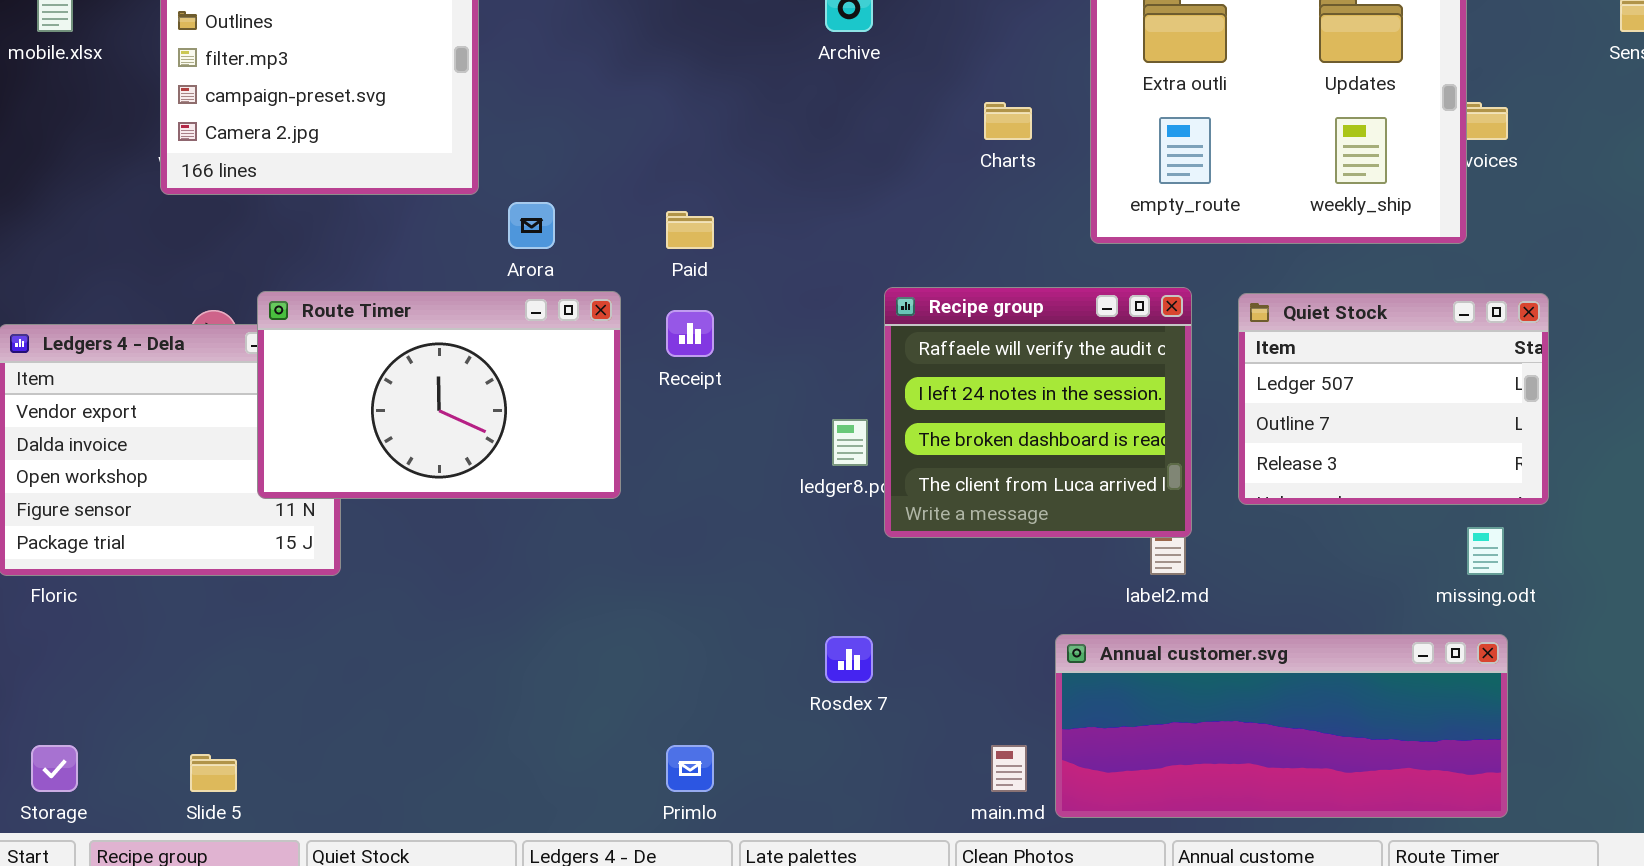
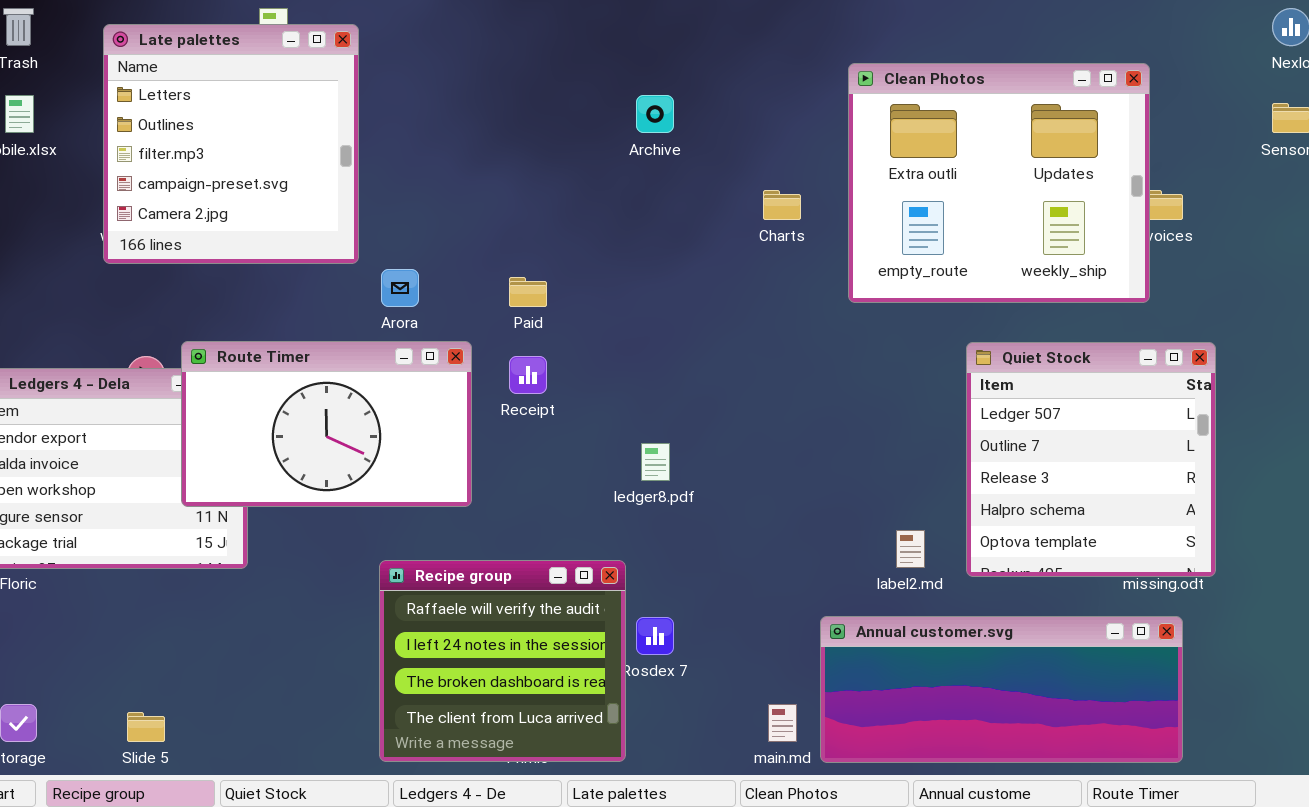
Recipe group: [884,287,1192,538] -> [379,560,626,762], moved
Quiet Stock: [1238,293,1549,505] -> [966,342,1216,577], resized

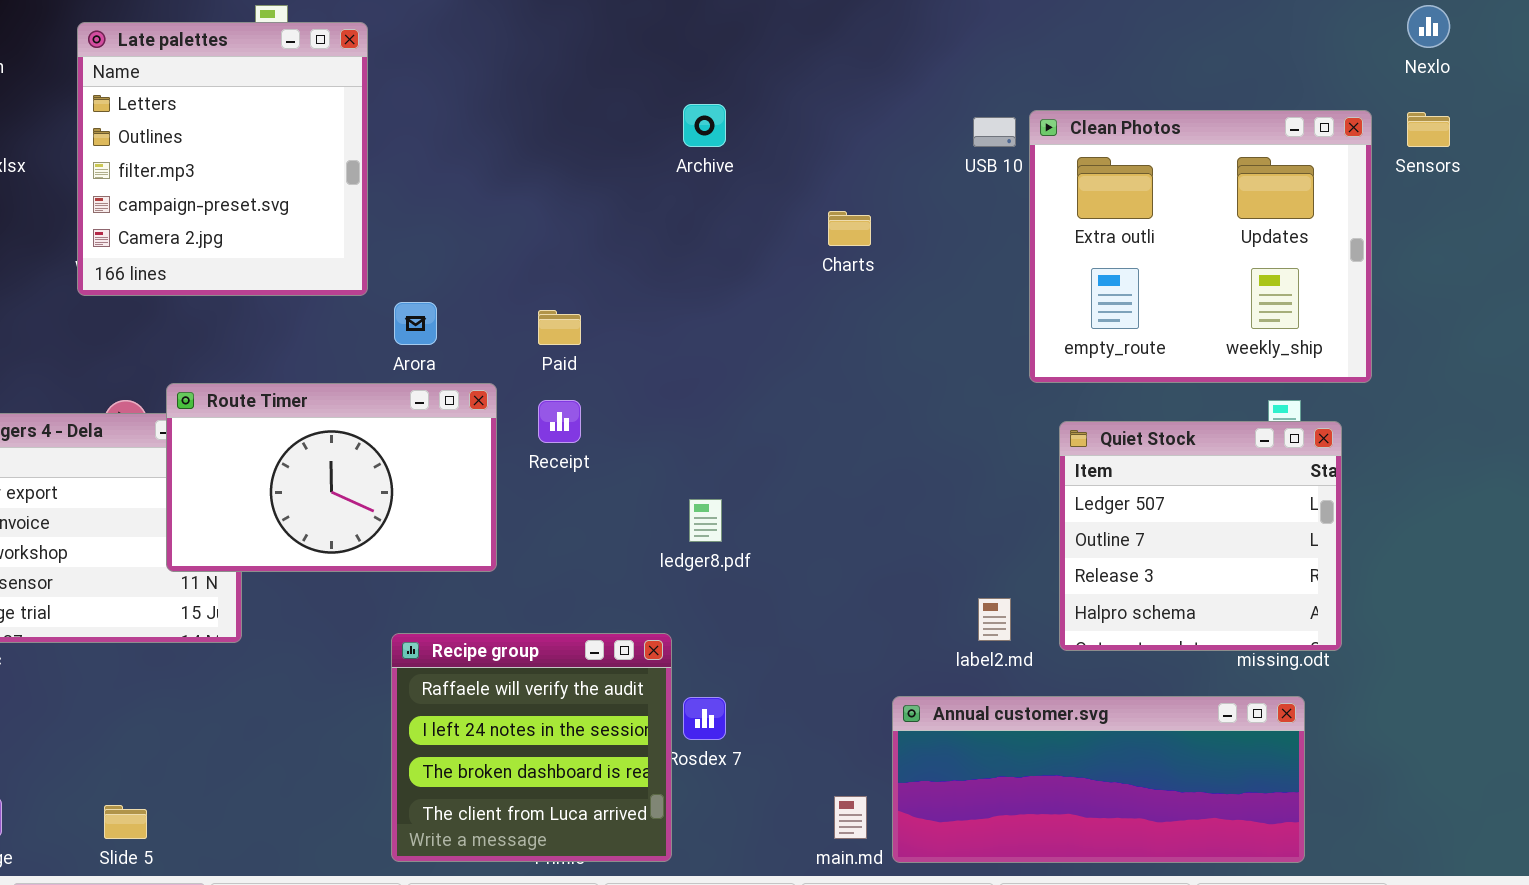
Clean Photos: [848,63,1150,303] -> [1029,110,1372,383], moved
Quiet Stock: [966,342,1216,577] -> [1059,421,1342,651], resized

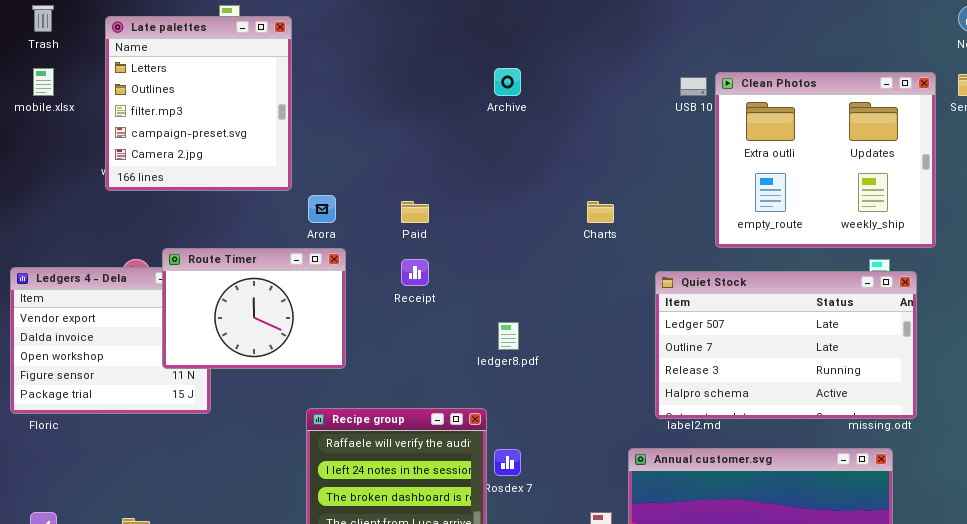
Charts: [828,211,871,246] -> [587,201,614,223], moved
Route Timer: [166,383,497,572] -> [162,248,346,369], resized
Quiet Stock: [1059,421,1342,651] -> [655,271,917,419], resized

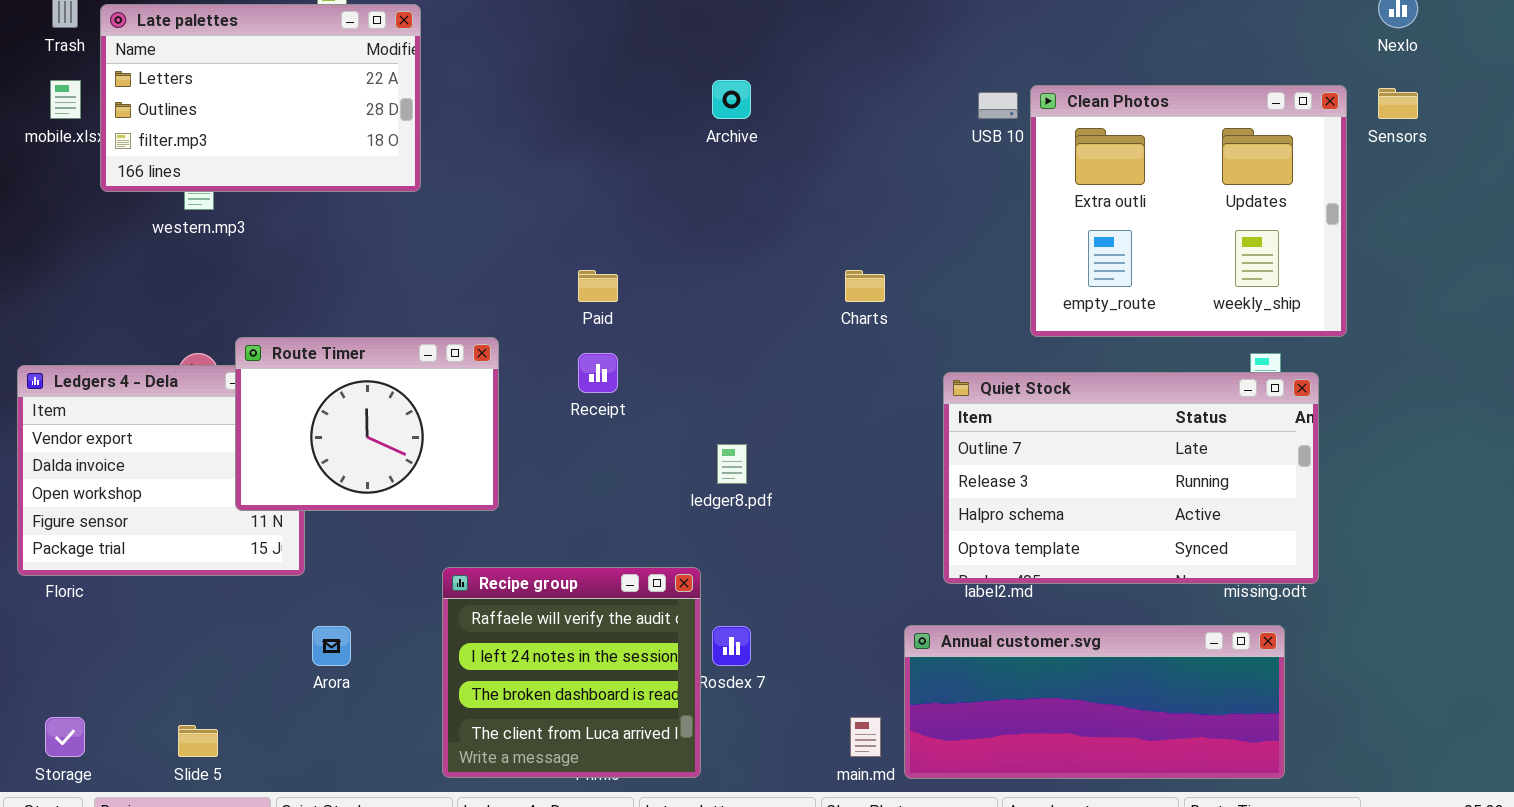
Late palettes: [105,16,292,191] -> [100,4,421,192], resized
Arora: [308,195,336,223] -> [312,626,351,666], moved
Quiet Stock: [655,271,917,419] -> [943,372,1319,584], scrolled down 1 row

